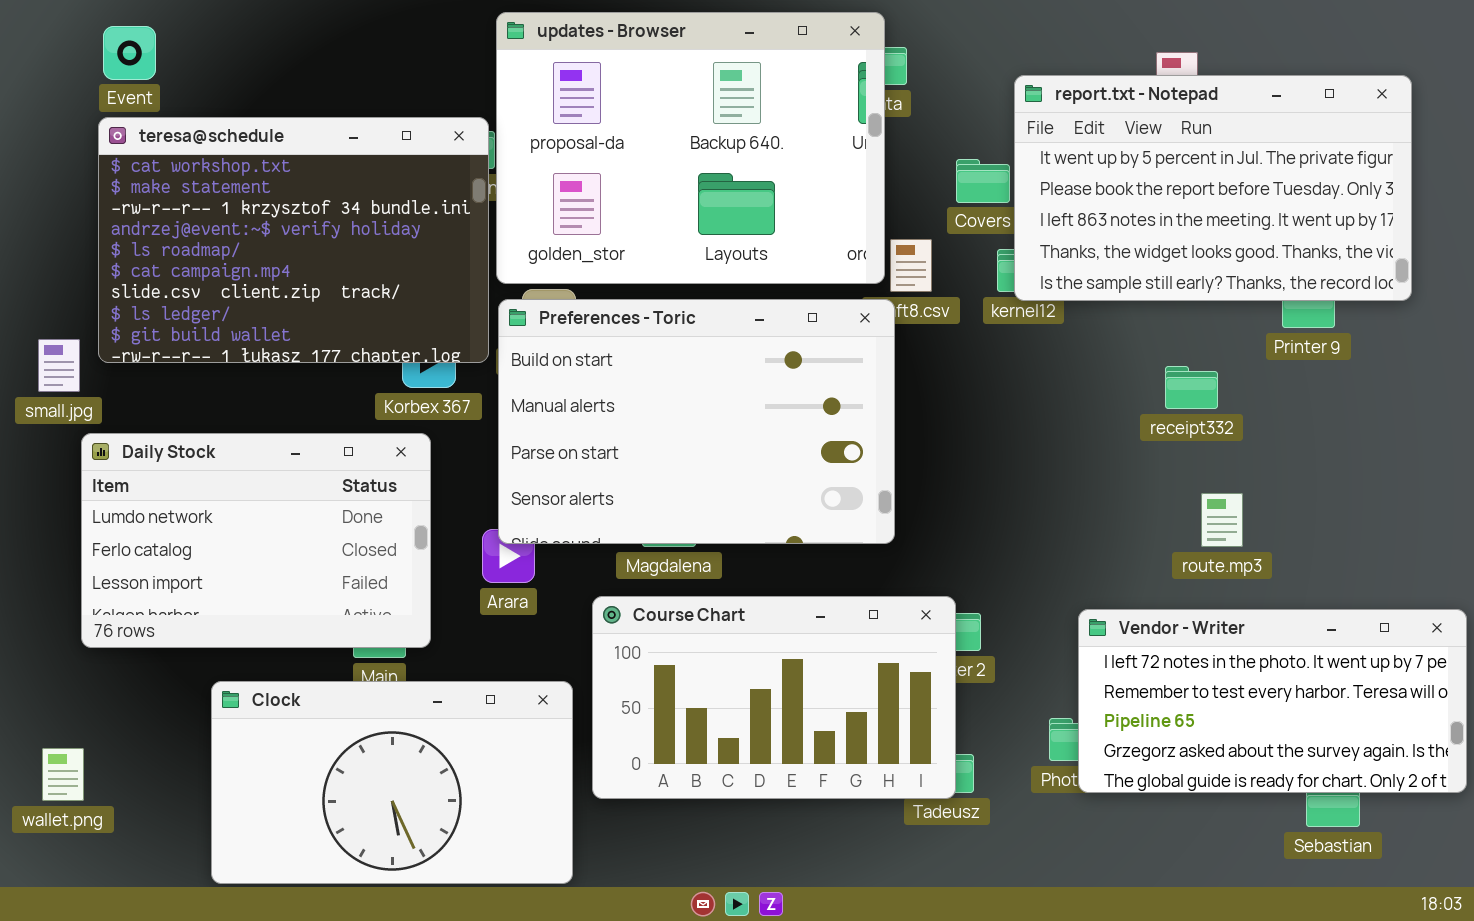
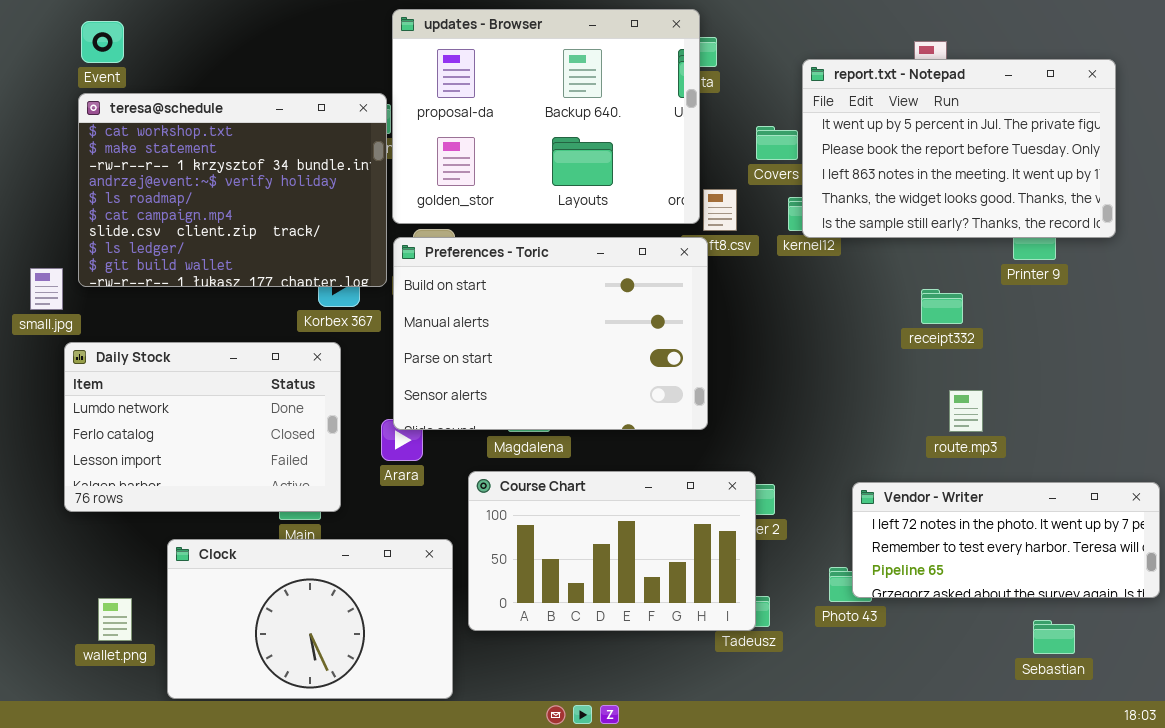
Vendor - Writer: [1078,609,1467,793] -> [852,482,1160,598], resized
wallet.png: [42,748,84,801] -> [98,598,132,641], moved

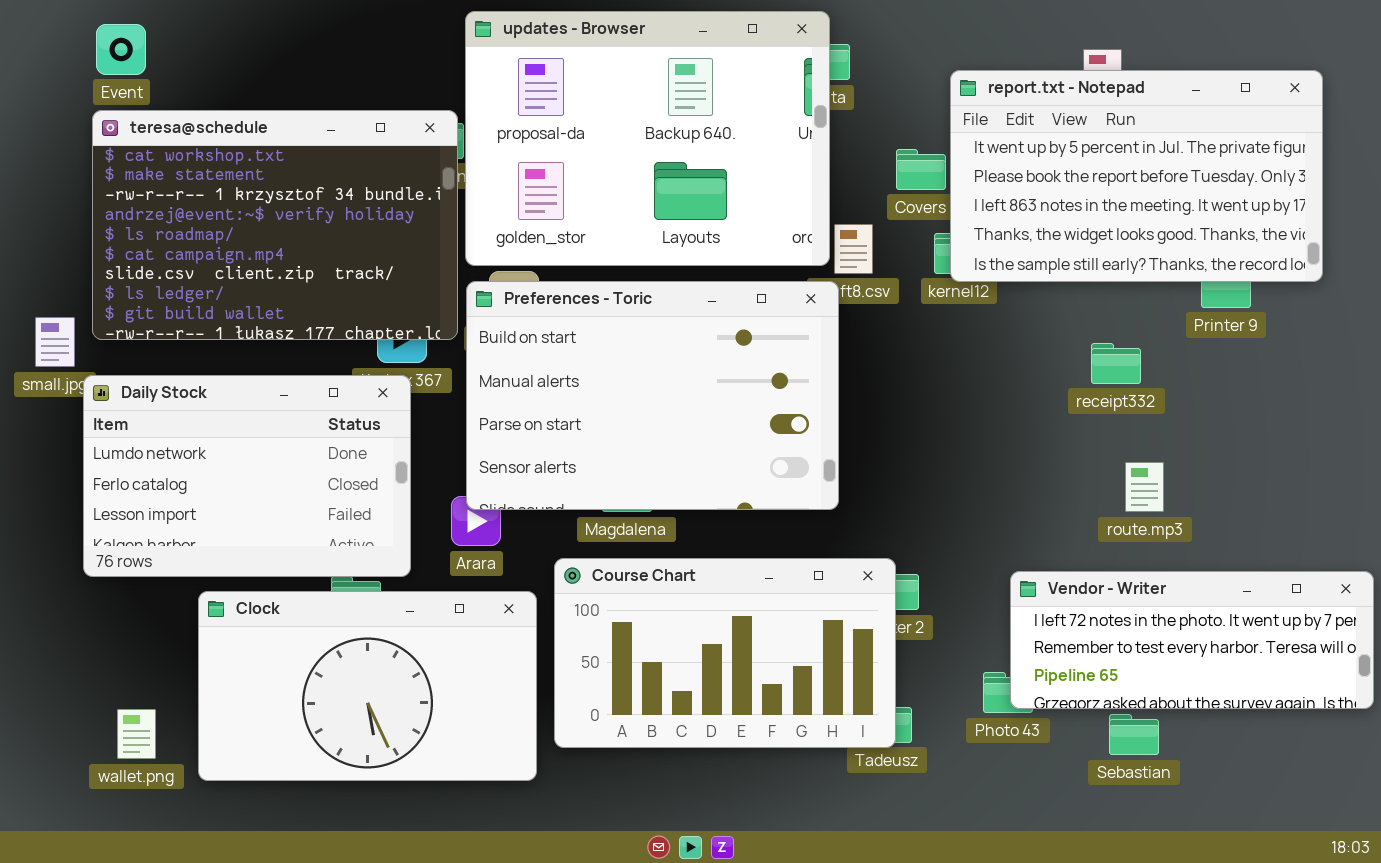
Daily Stock: [64,342,341,512] -> [83,375,411,577], moved
Clock: [167,539,453,699] -> [198,591,537,781], moved
Sebastian: [1033,620,1075,654] -> [1109,714,1159,755], moved

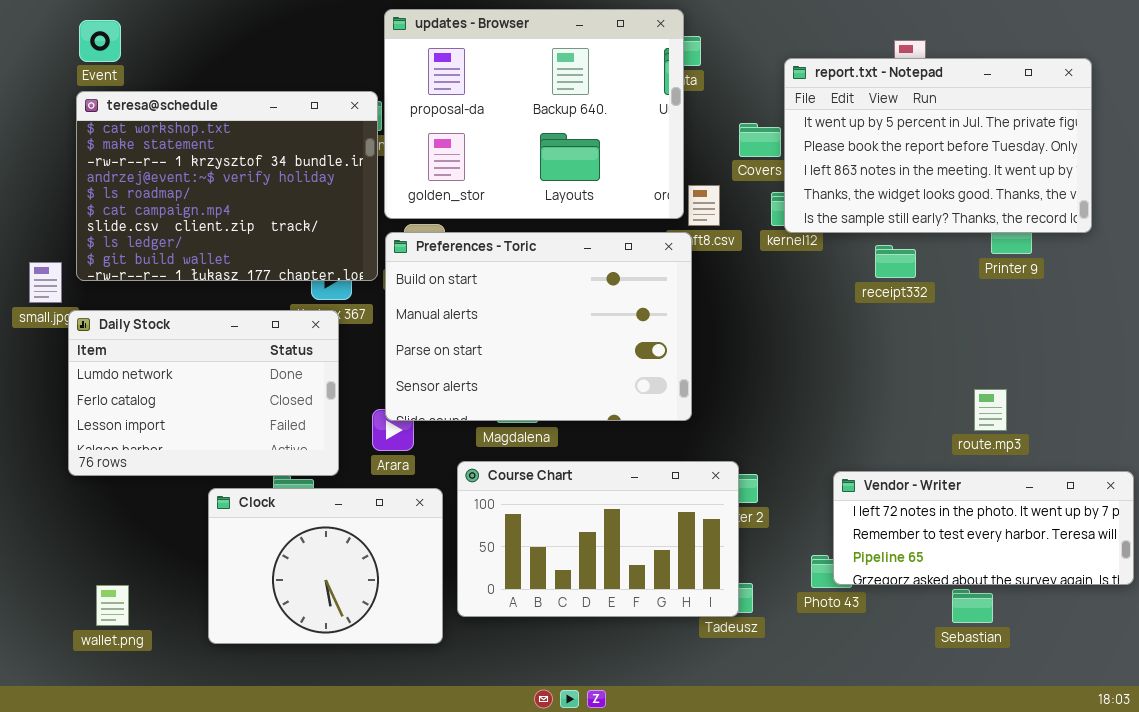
receipt332: [1091,343,1141,384] -> [875,245,916,278], moved
route.mp3: [1125,462,1164,512] -> [974,389,1007,431], moved
Clock: [198,591,537,781] -> [208,488,443,644], resized
Sebastian: [1109,714,1159,755] -> [952,589,993,623], moved

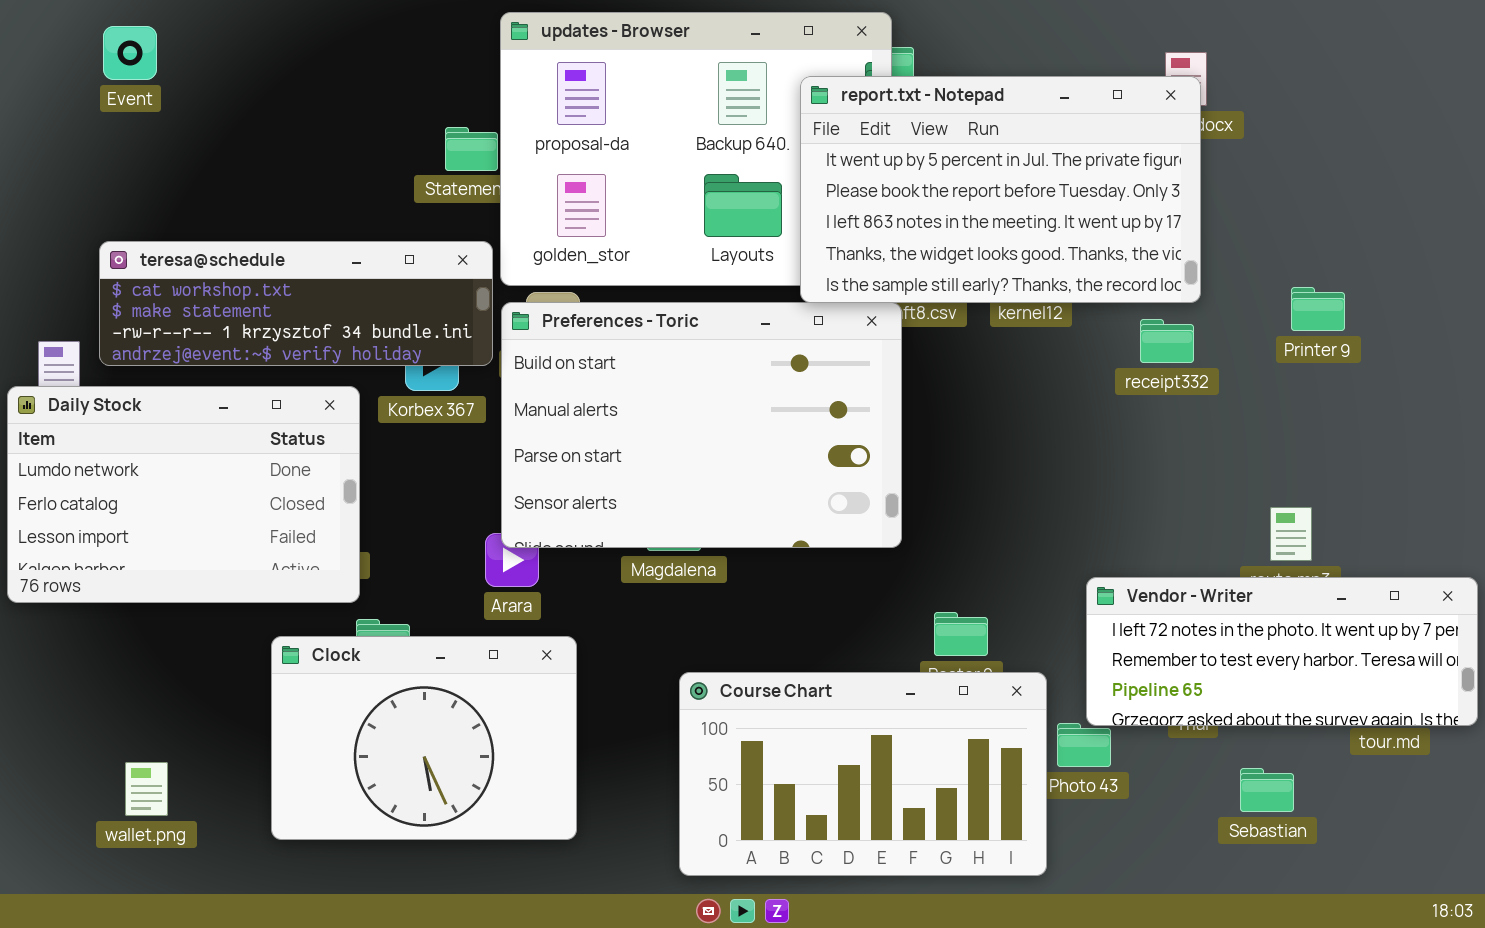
report.txt - Notepad: [784,58,1092,233] -> [800,76,1201,303], moved
teresa@schedule: [76,91,378,281] -> [99,241,493,366], resized
Daily Stock: [68,310,339,476] -> [7,386,360,603], moved
Course Chart: [457,461,739,617] -> [679,672,1047,876], moved
Vendor - Writer: [833,471,1134,585] -> [1086,577,1478,726], moved

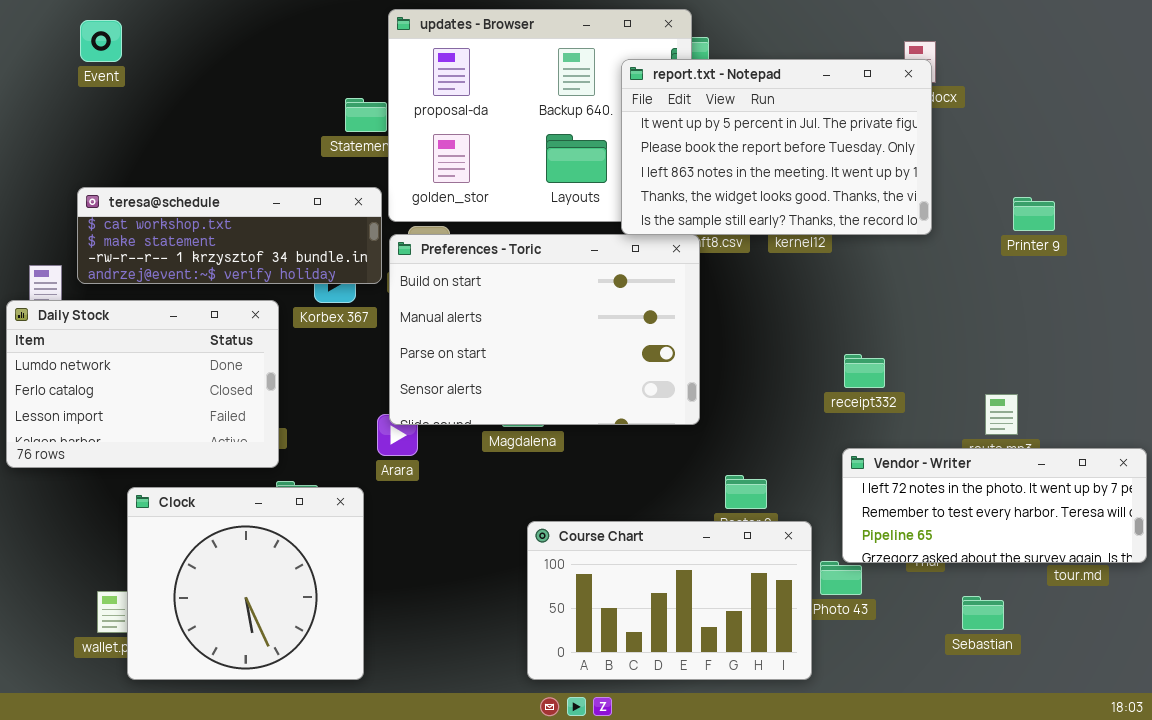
Printer 9: [1291,287,1345,331] -> [1013,197,1055,231], moved
receipt332: [1140,319,1194,363] -> [844,354,885,388], moved
Clock: [271,636,577,840] -> [127,487,364,680], moved, resized

